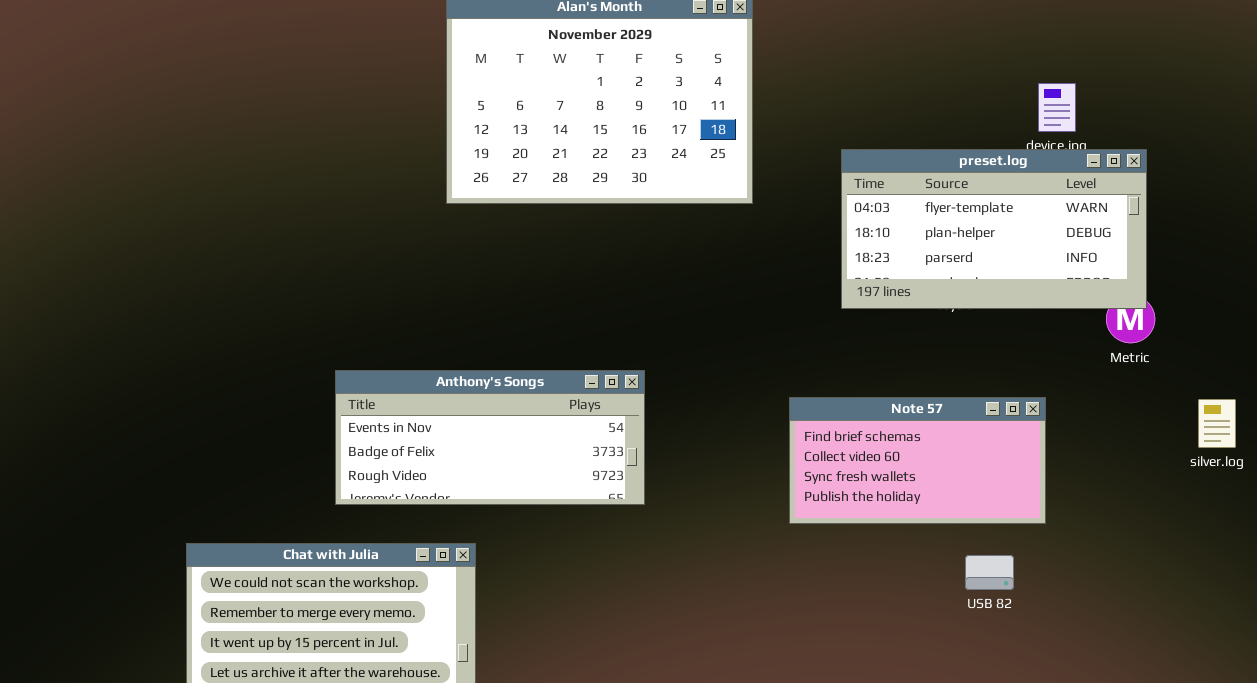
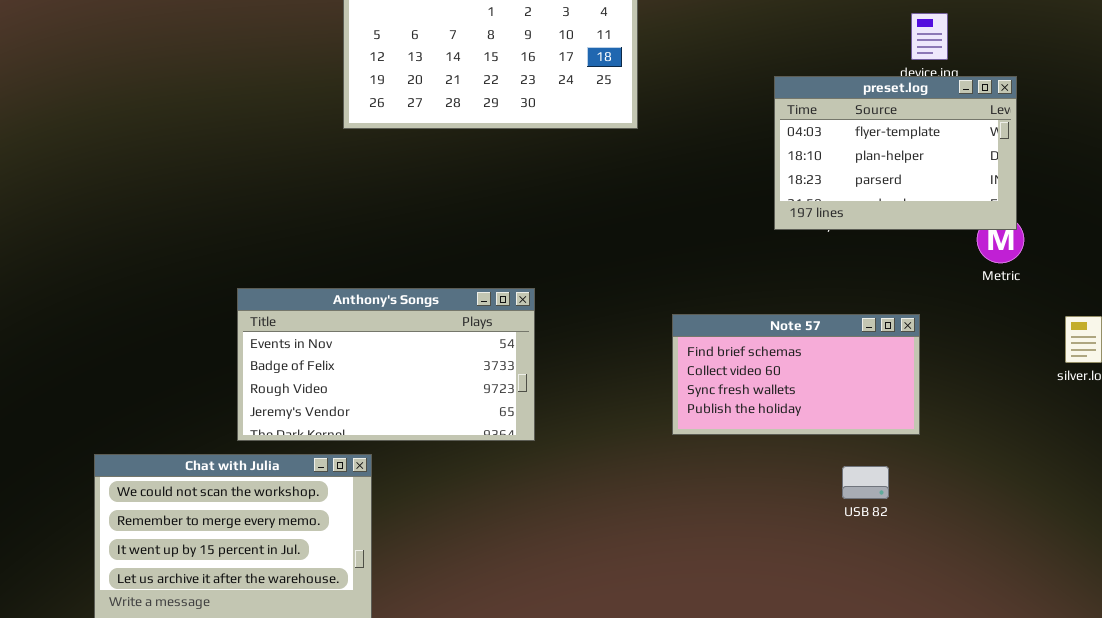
preset.log: [841,149,1147,309] -> [774,76,1017,230], resized
Anthony's Songs: [335,370,645,505] -> [237,288,535,441], resized

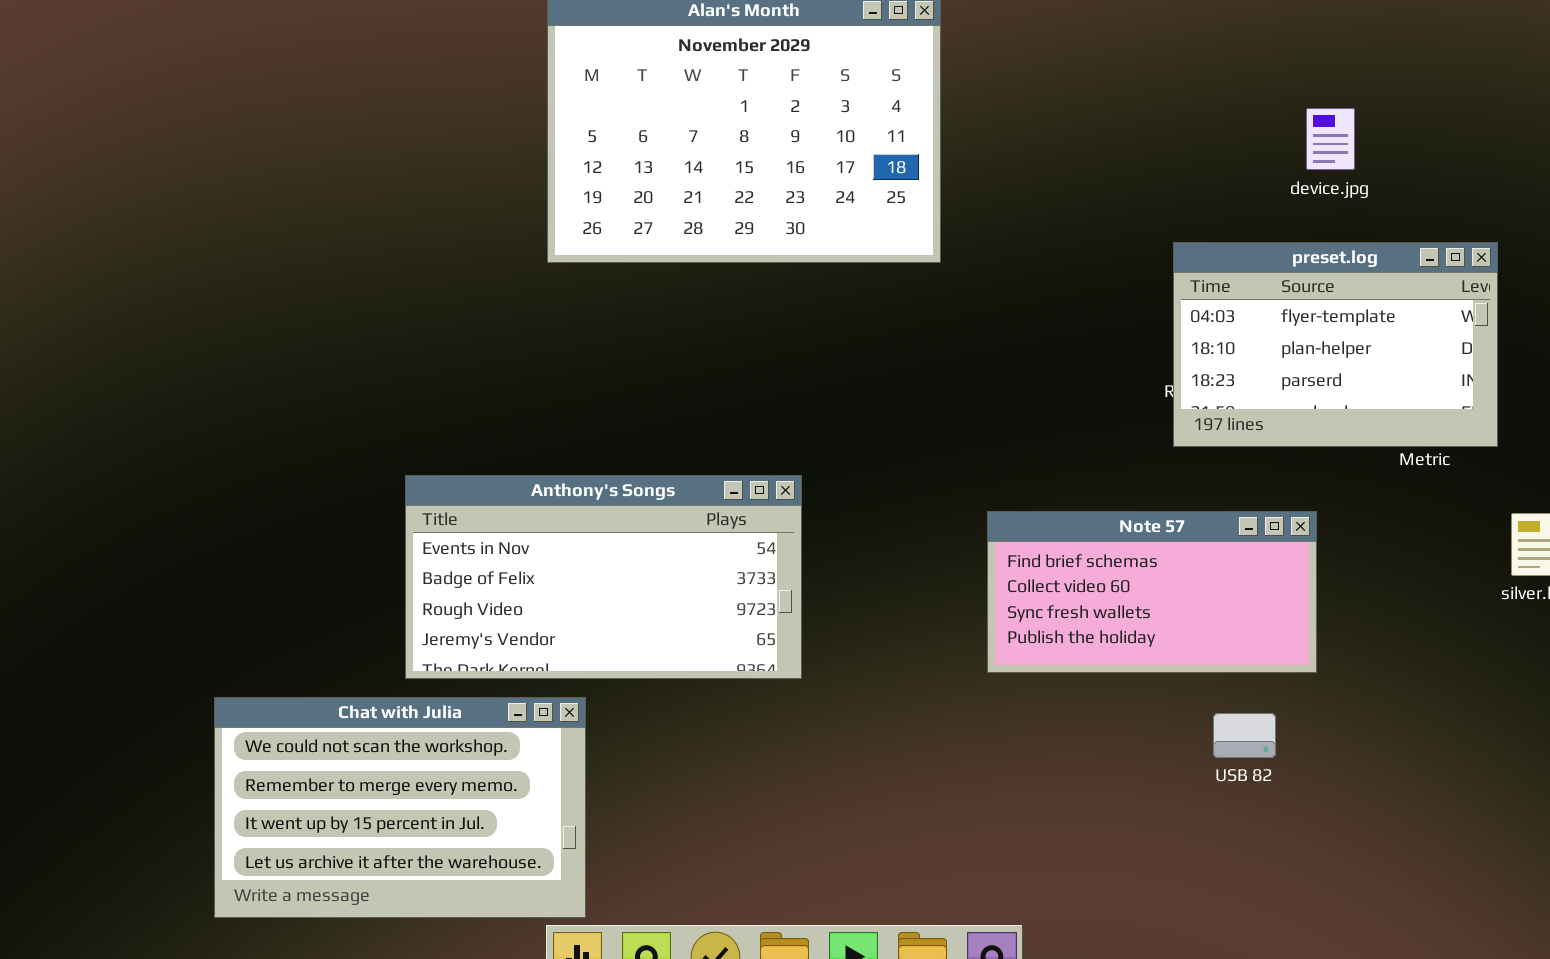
preset.log: [774,76,1017,230] -> [1173,242,1498,447], moved

